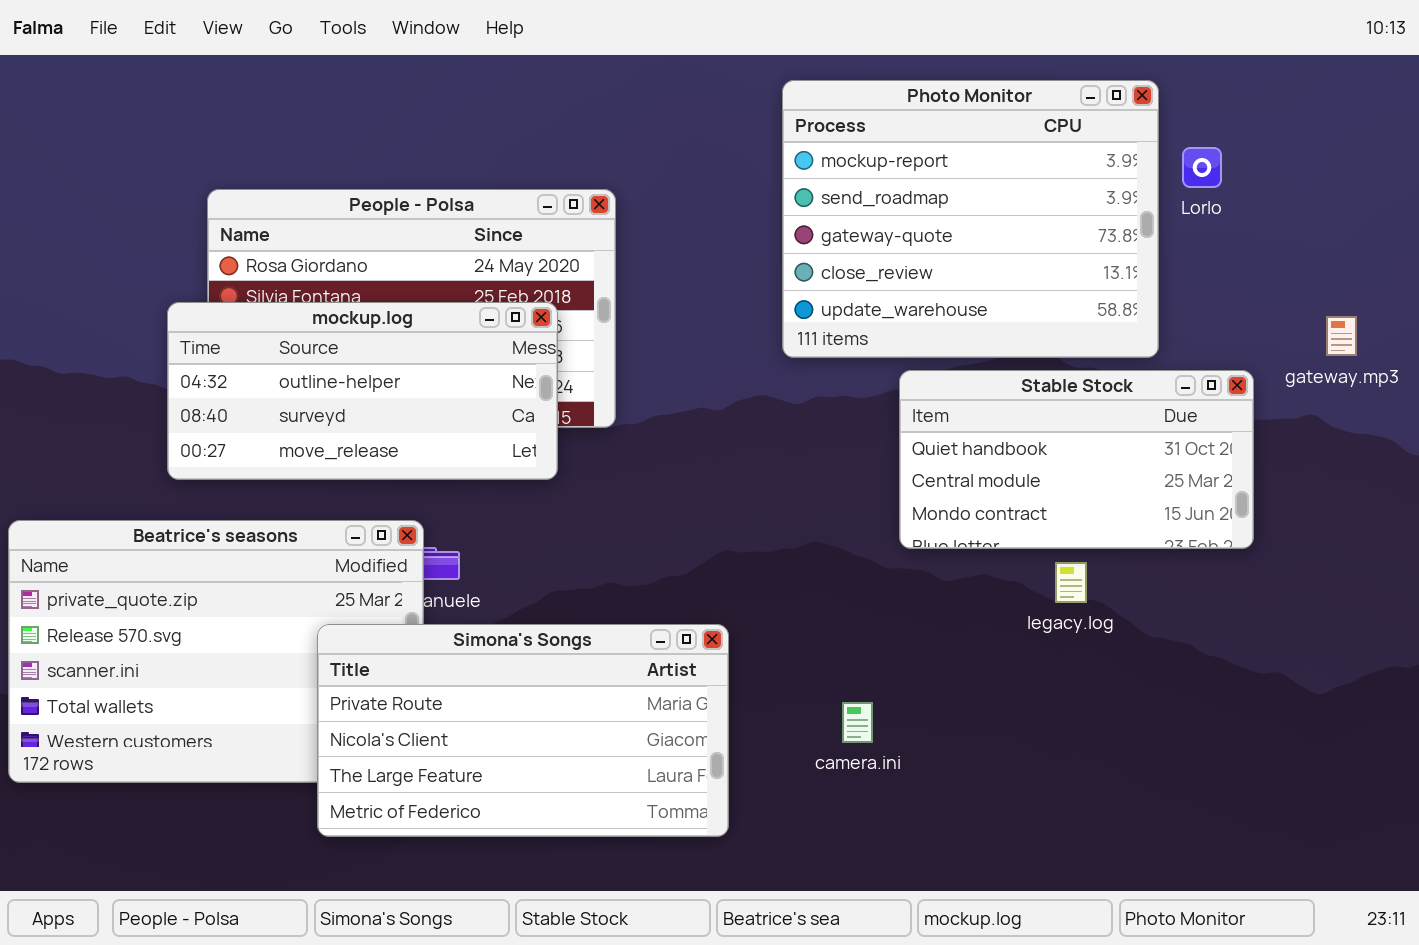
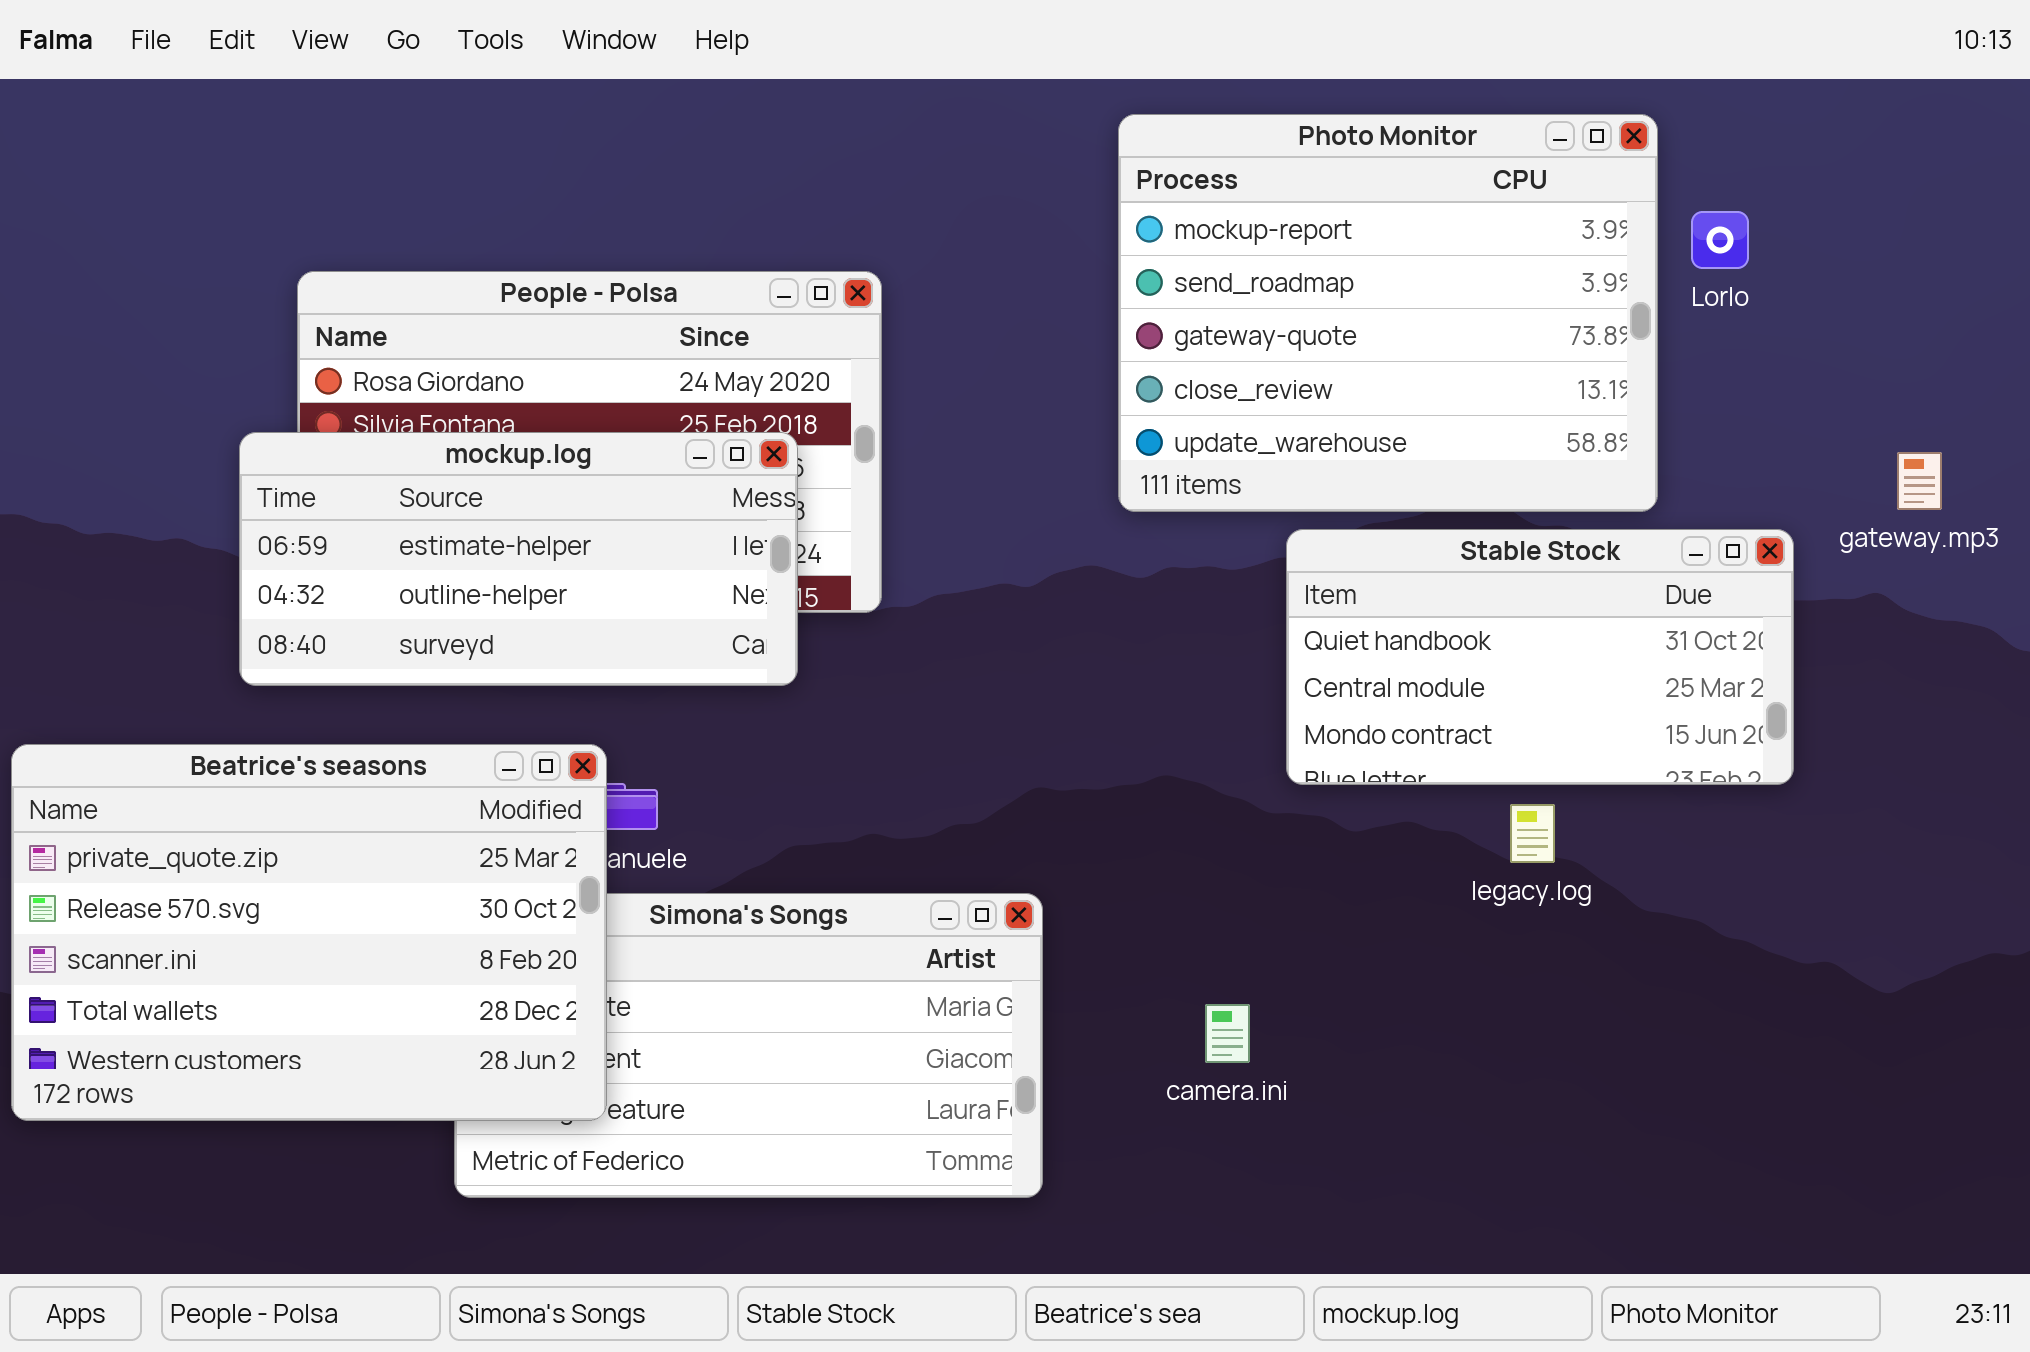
mockup.log: [167,302,558,480] -> [239,432,798,686], scrolled up 1 row
Beatrice's seasons: [8,520,424,783] -> [11,744,607,1121], raised

